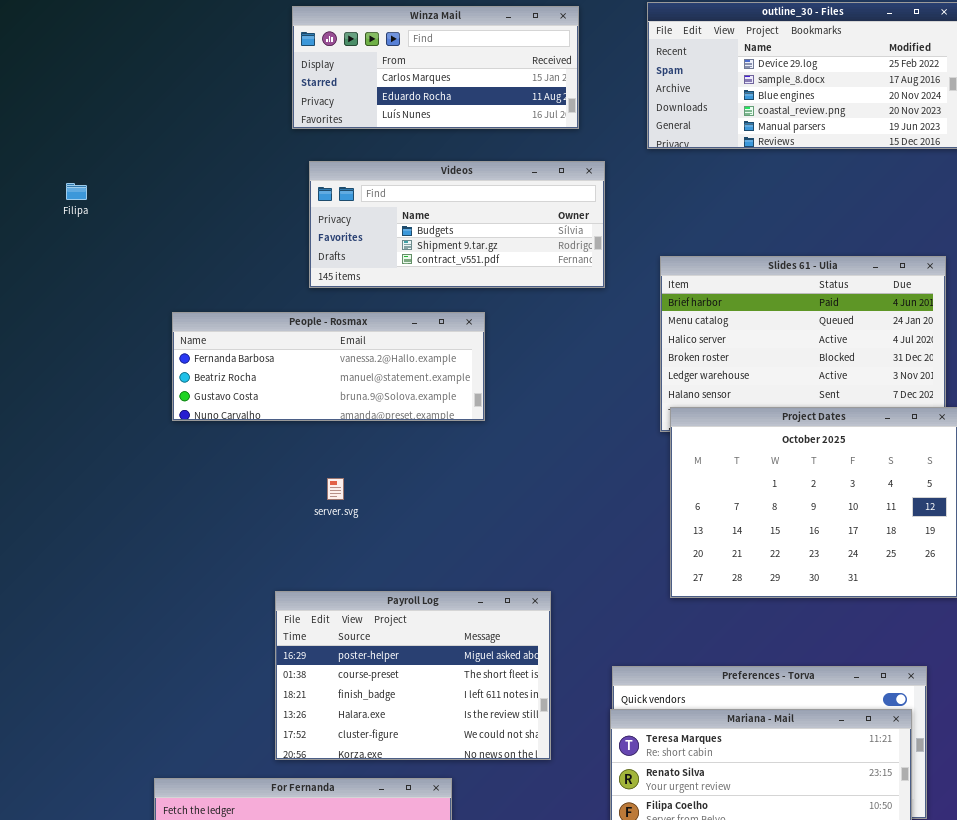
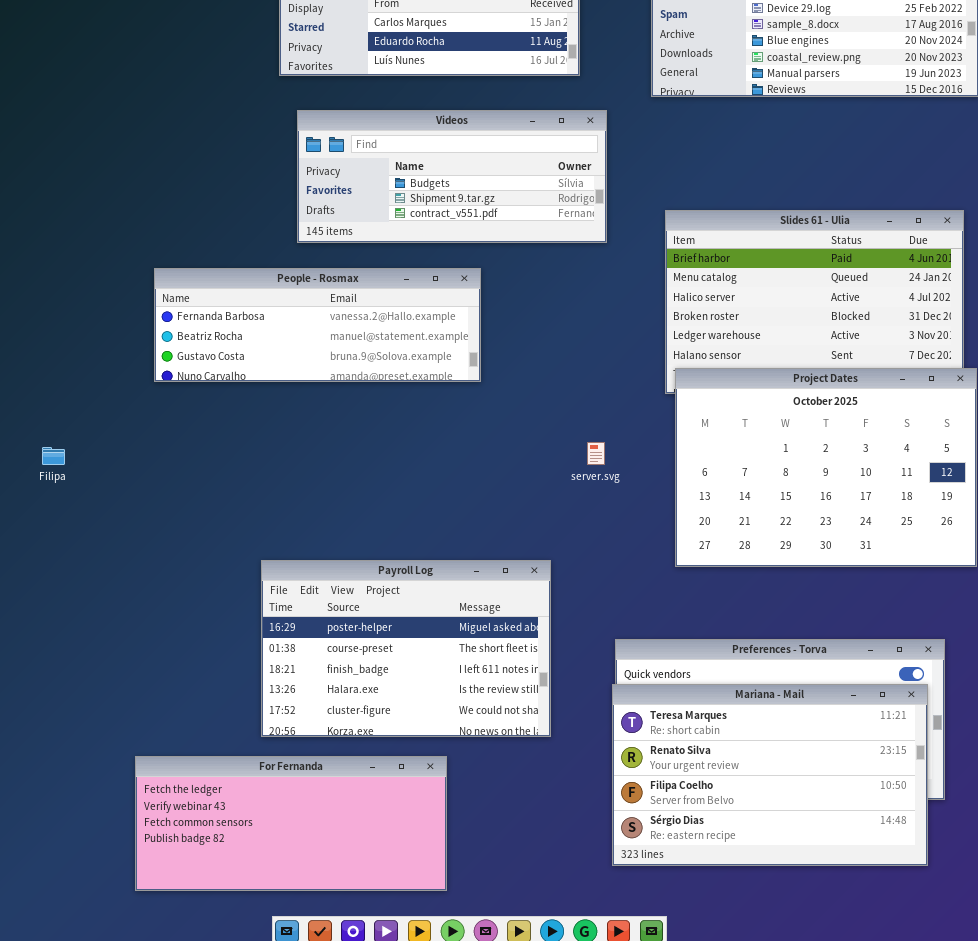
Filipa: [66,183,87,200] -> [42,447,65,465], moved
server.svg: [327,478,344,500] -> [587,442,605,465], moved

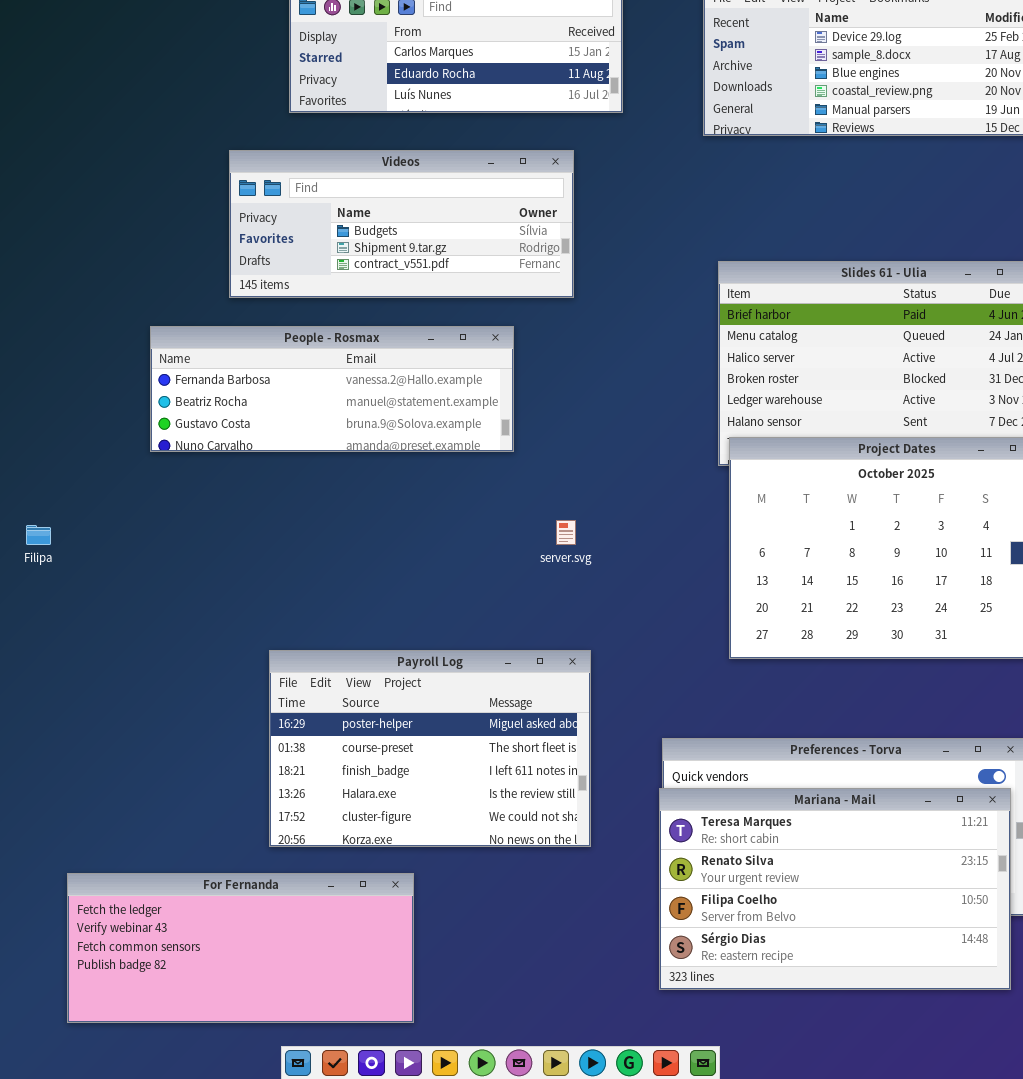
Videos: [297,110,607,243] -> [229,150,574,298], moved
server.svg: [587,442,605,465] -> [556,520,576,545], moved
For Fernanda: [135,756,447,891] -> [67,873,414,1023], moved

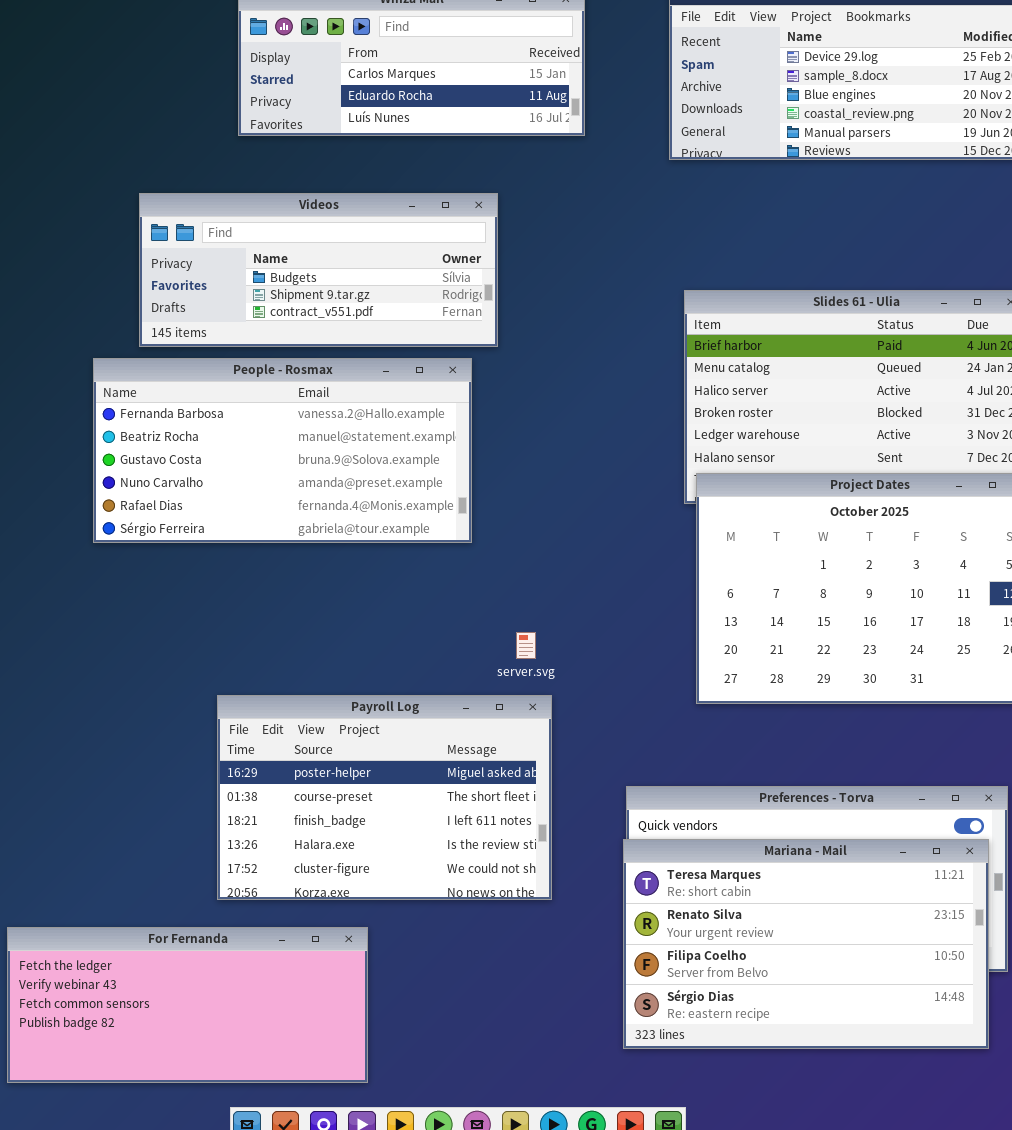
Videos: [229,150,574,298] -> [139,193,498,347], moved
People - Rosmax: [150,326,514,452] -> [93,358,472,543], resized
server.svg: [556,520,576,545] -> [516,632,536,659], moved

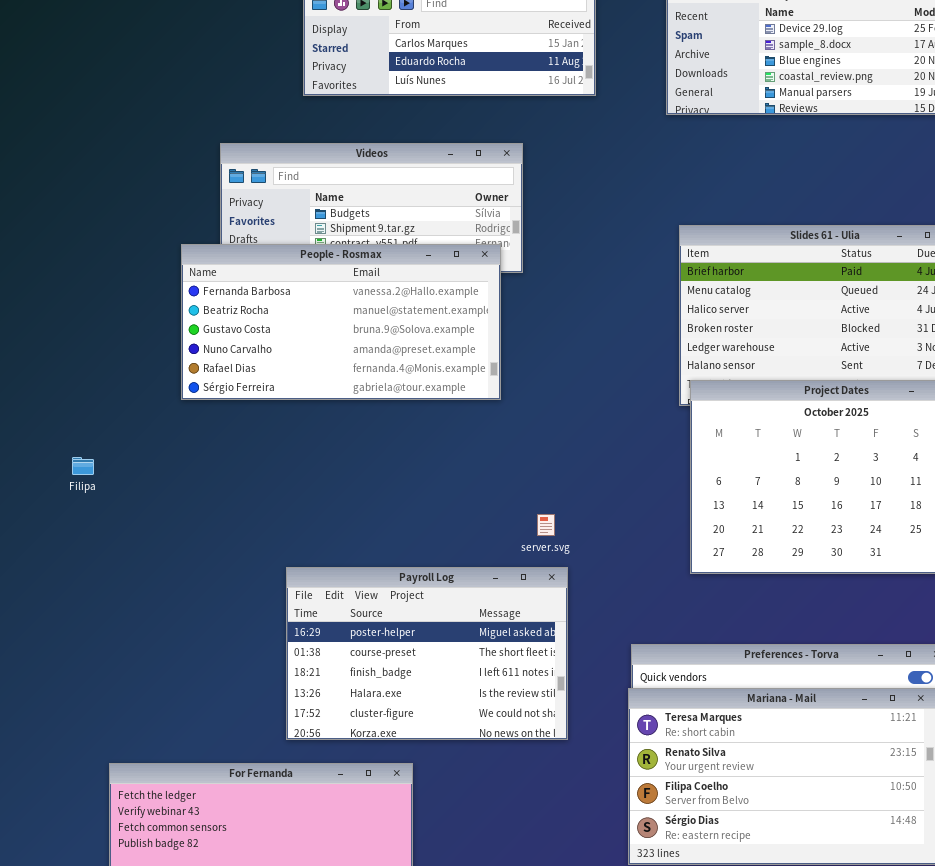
People - Rosmax: [93,358,472,543] -> [181,244,501,400], moved

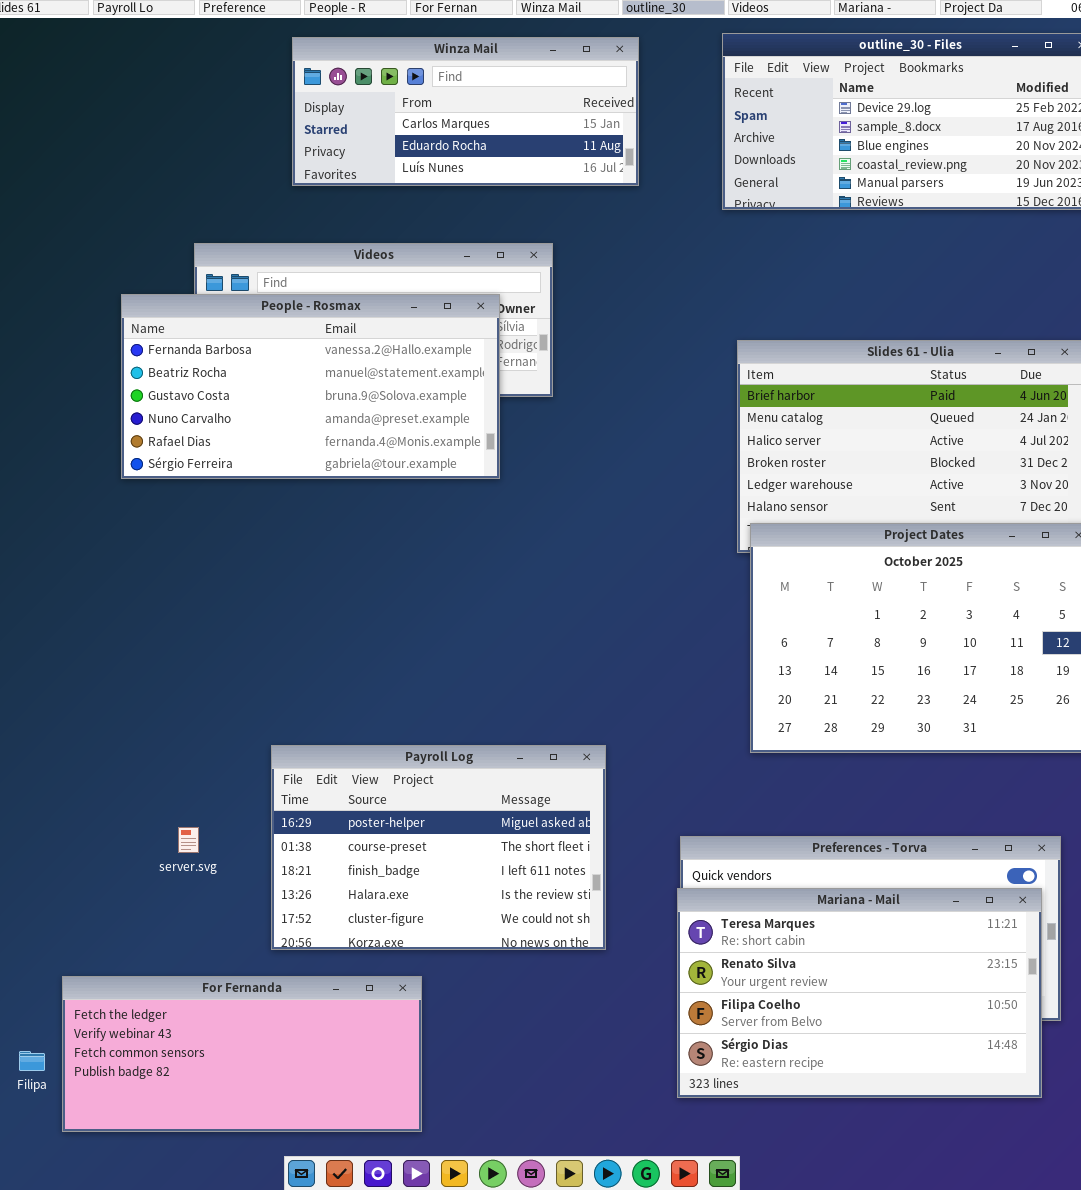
People - Rosmax: [181,244,501,400] -> [121,294,500,479], moved
Filipa: [72,457,94,475] -> [19,1051,45,1071], moved
server.svg: [537,514,555,536] -> [178,827,199,853], moved

